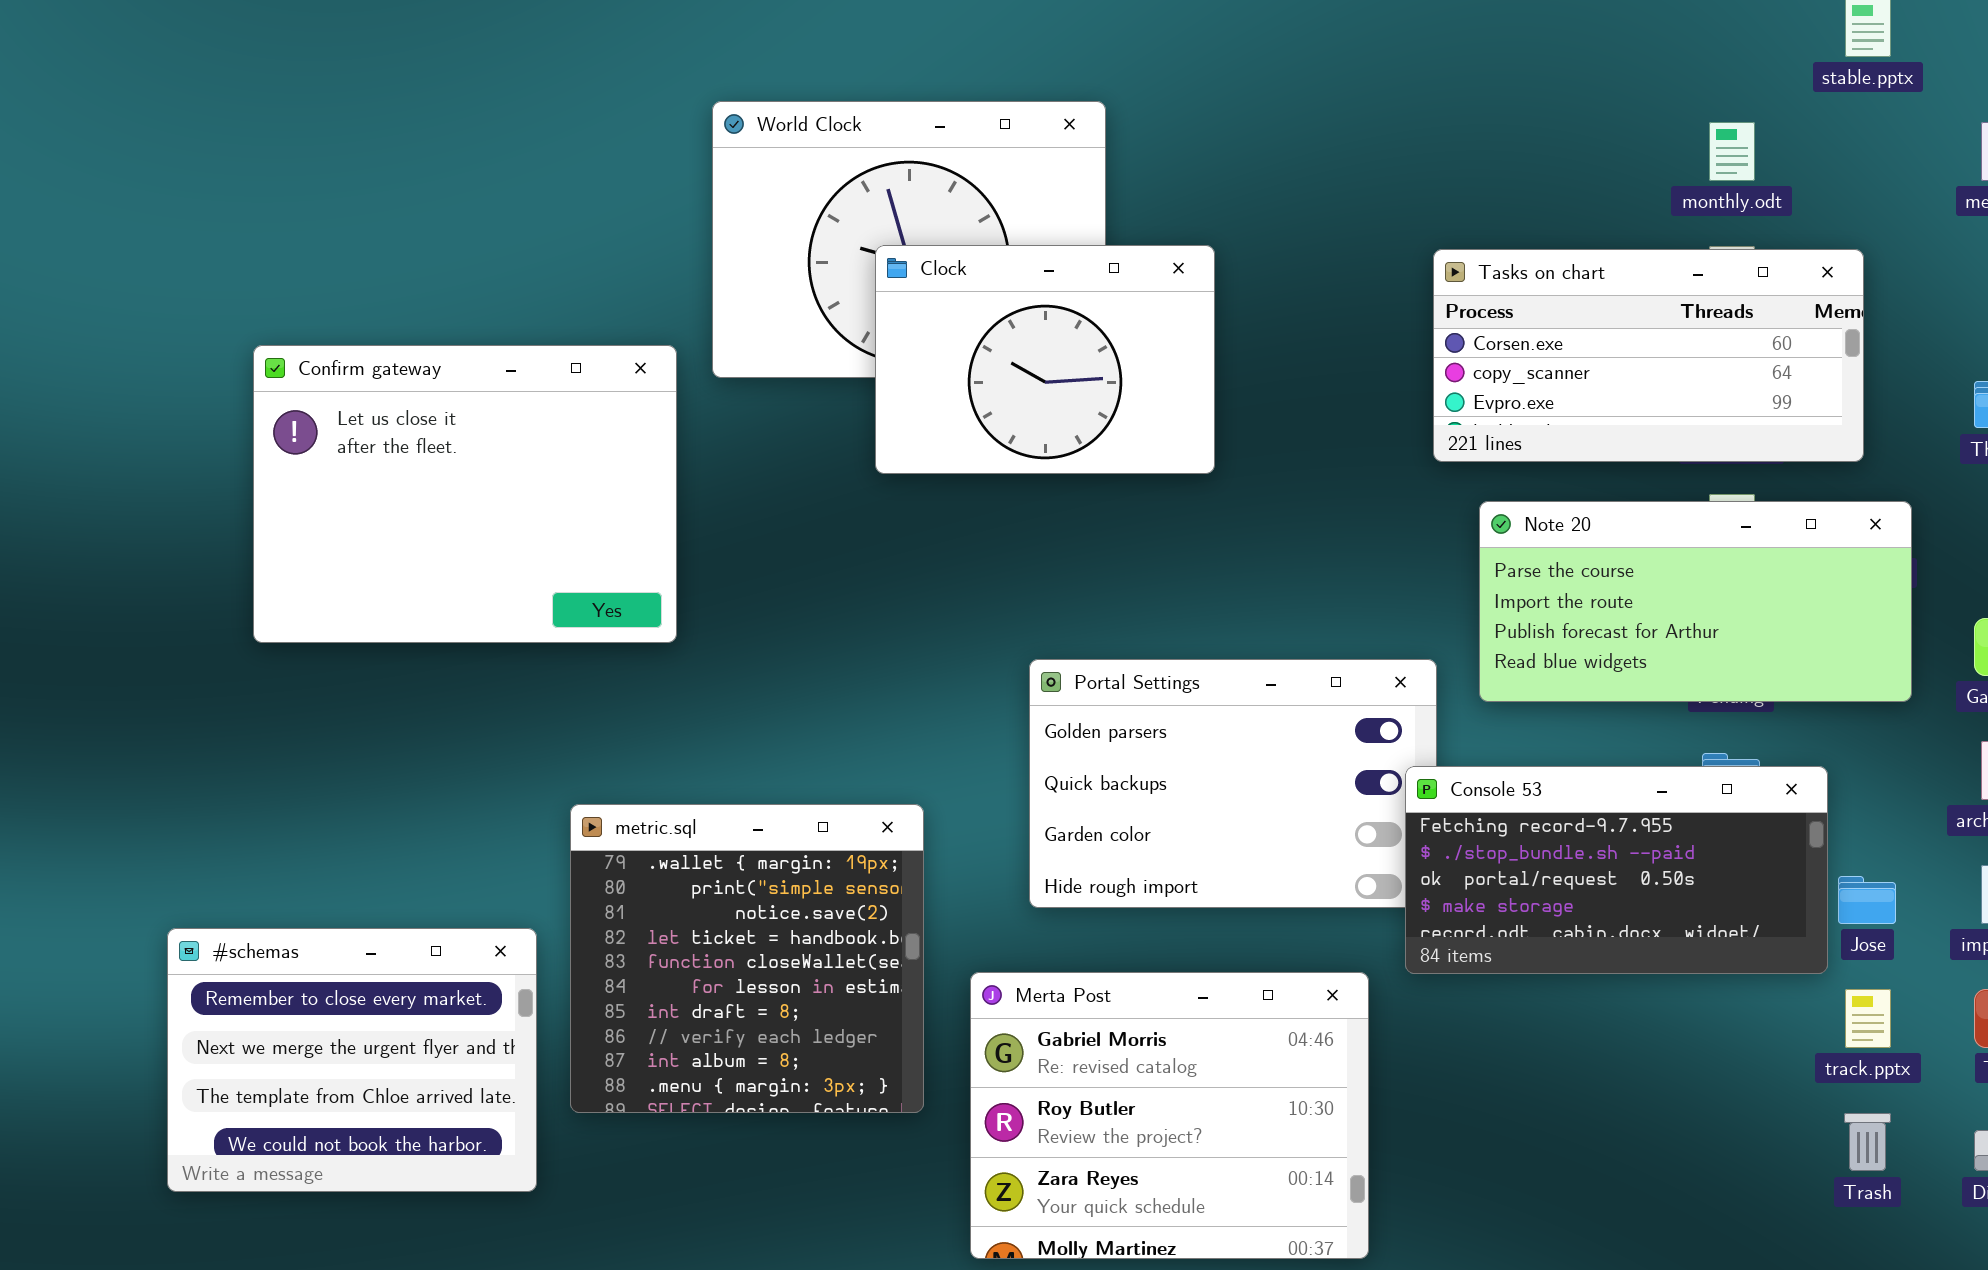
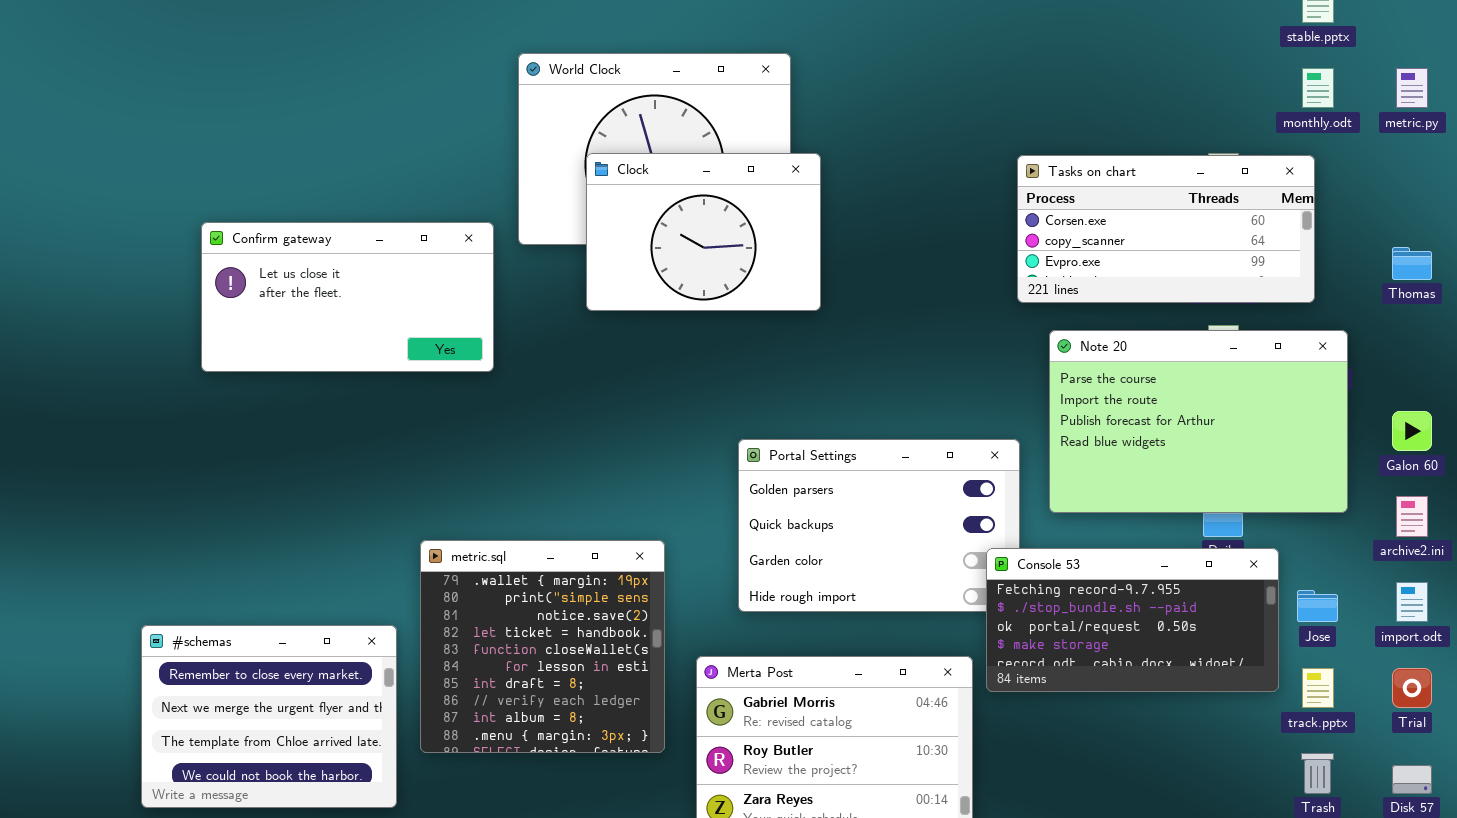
monthly.odt: [1709,122,1755,181] -> [1302,68,1334,108], moved
Clock: [875,245,1215,474] -> [586,153,821,311], moved
Confirm gateway: [253,345,677,643] -> [201,222,494,372], resized
Note 20: [1479,501,1912,702] -> [1049,330,1348,513], resized
Console 53: [1405,766,1828,974] -> [986,548,1279,692], moved

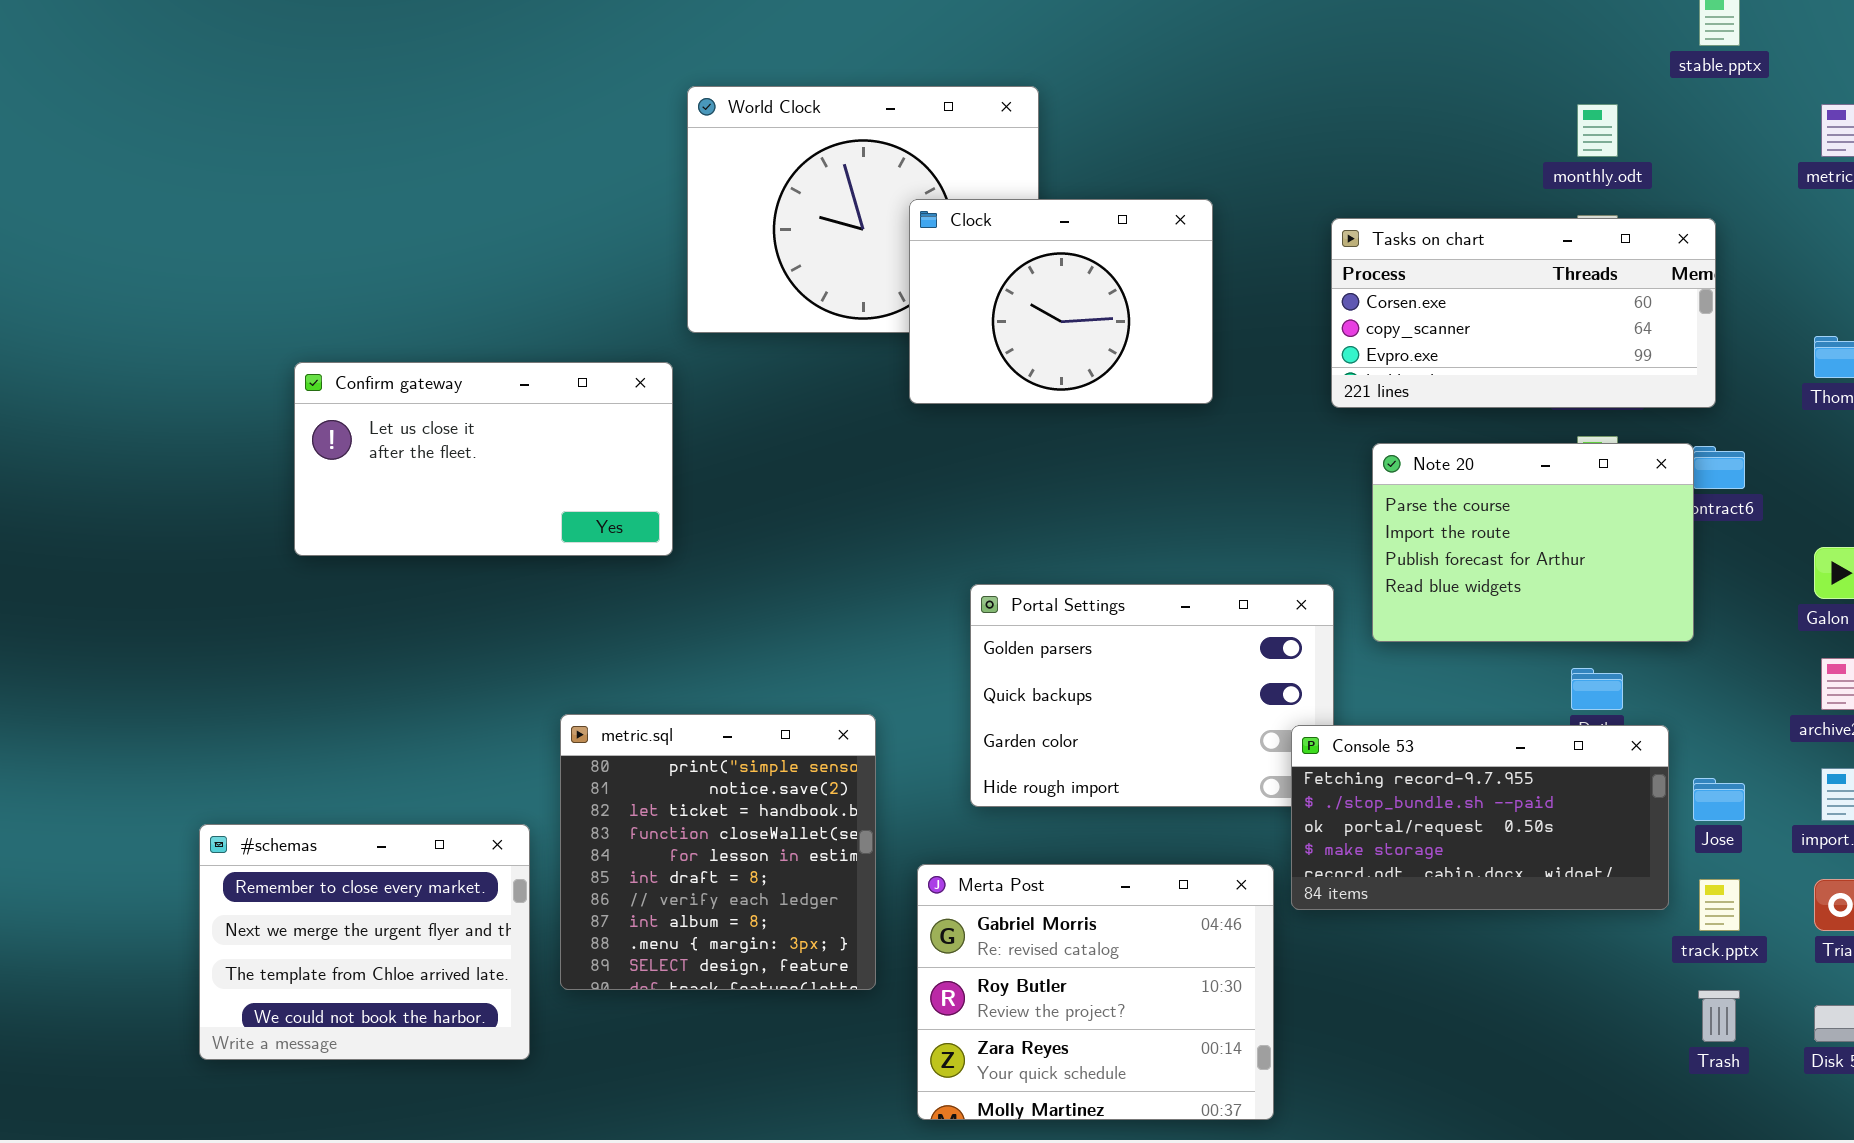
monthly.odt: [1302,68,1334,108] -> [1577,104,1618,157], moved
Clock: [586,153,821,311] -> [909,199,1213,404], moved
Confirm gateway: [201,222,494,372] -> [294,362,673,556], moved
Note 20: [1049,330,1348,513] -> [1372,443,1694,642], resized
metric.sql: [420,540,665,753] -> [560,714,876,990], scrolled down 1 row

